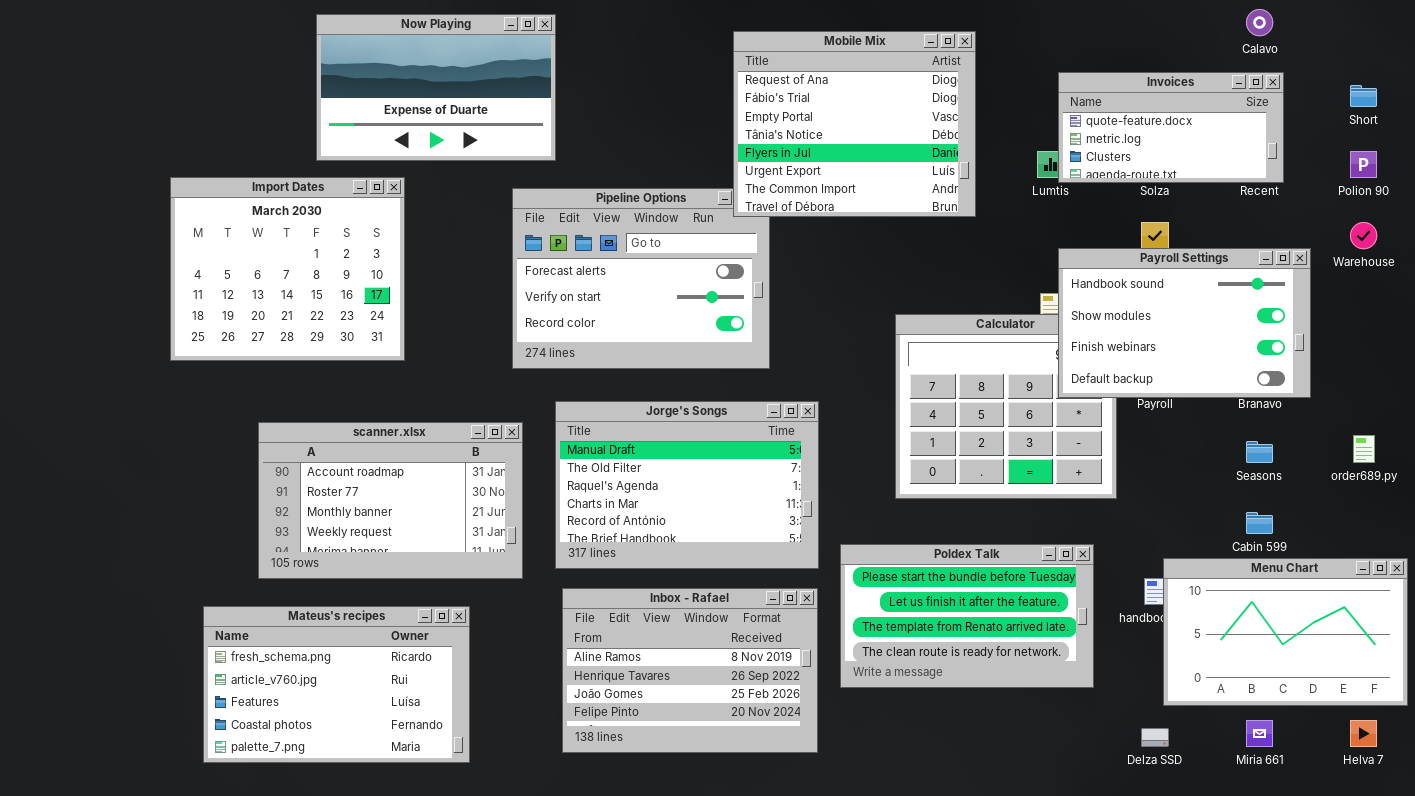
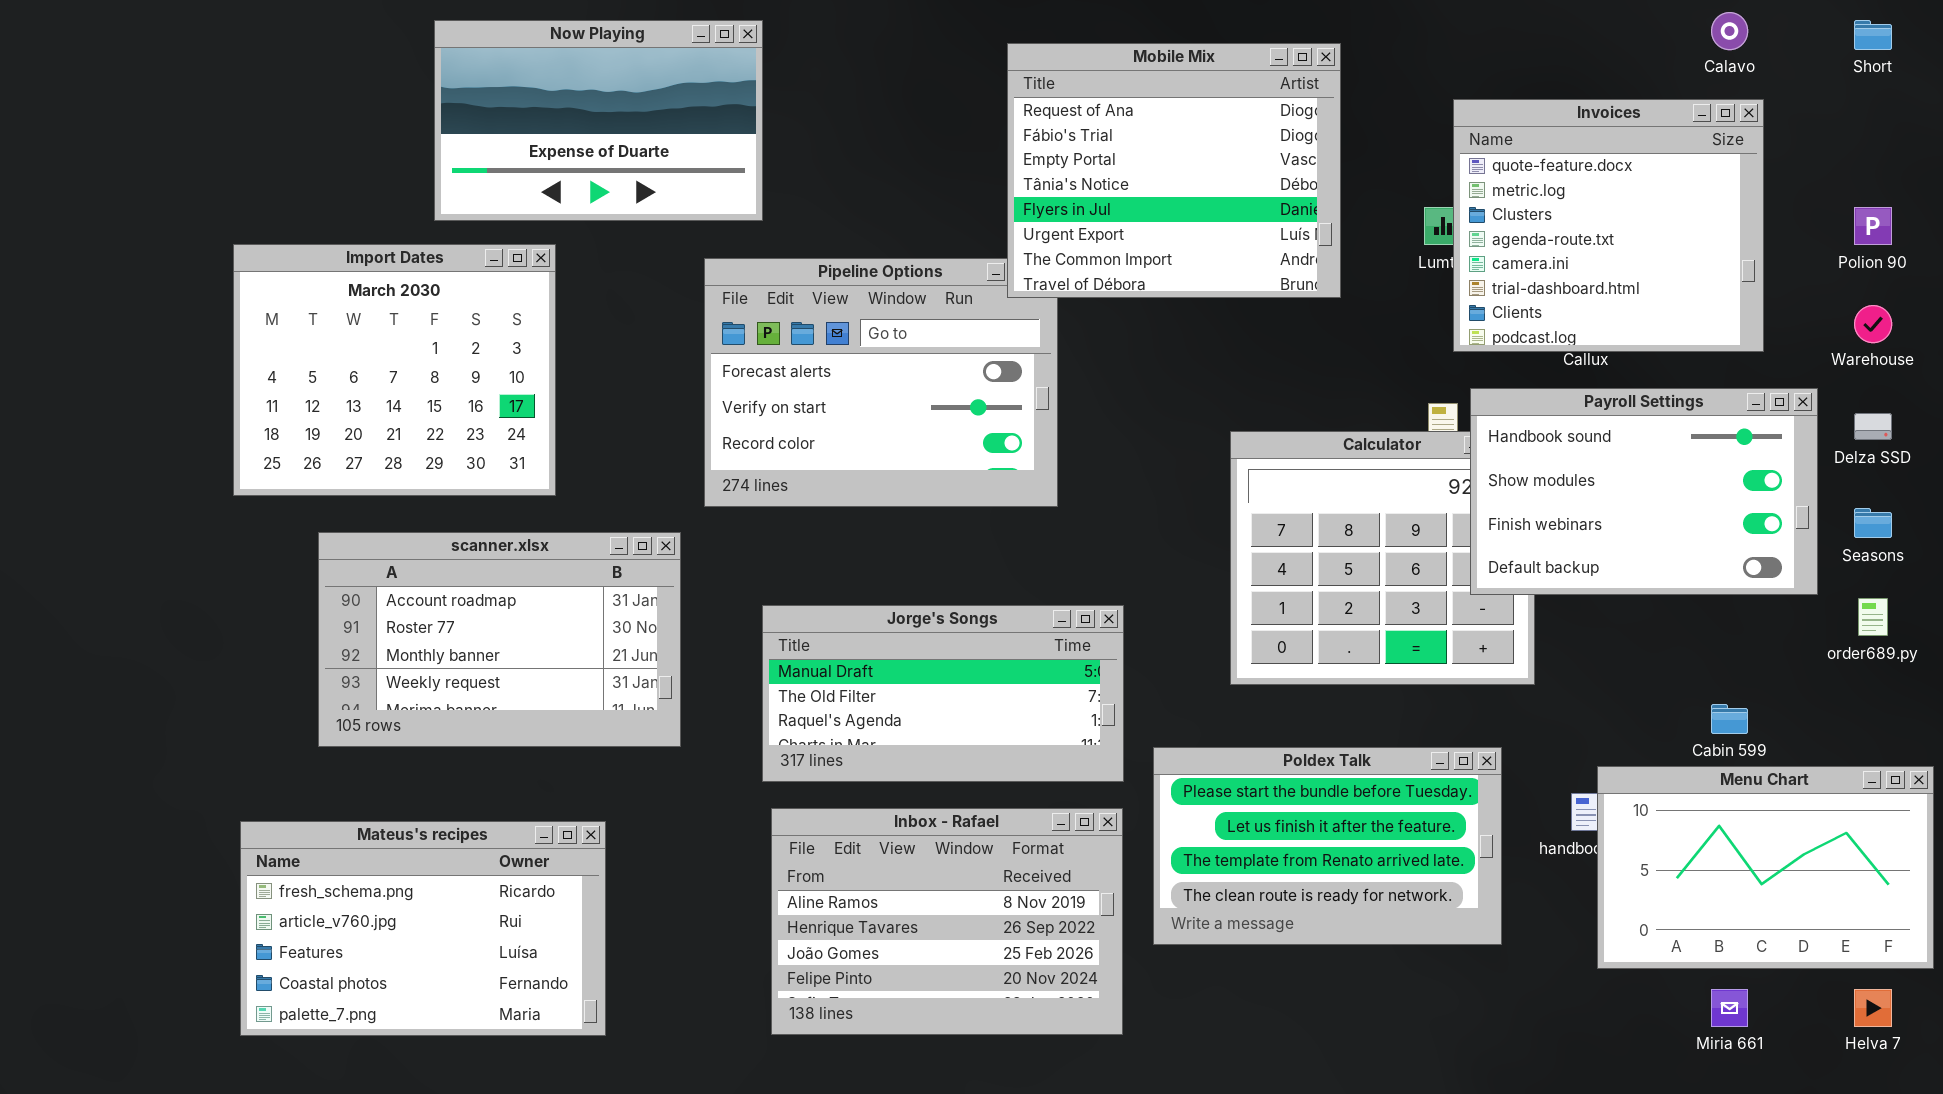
Invoices: [1058,72,1284,183] -> [1453,99,1764,352], resized
Short: [1350,85,1377,107] -> [1854,20,1892,50], moved
Payroll Settings: [1058,248,1311,398] -> [1470,388,1818,595], moved
Jorge's Songs: [555,401,819,569] -> [762,605,1124,782], resized
scanner.xlsx: [258,422,523,579] -> [318,532,681,747], moved
Seasons: [1246,441,1273,463] -> [1854,508,1892,538], moved
Mateus's recipes: [203,606,470,763] -> [240,821,606,1036], moved
Delza SSD: [1141,728,1169,747] -> [1854,413,1892,440], moved

